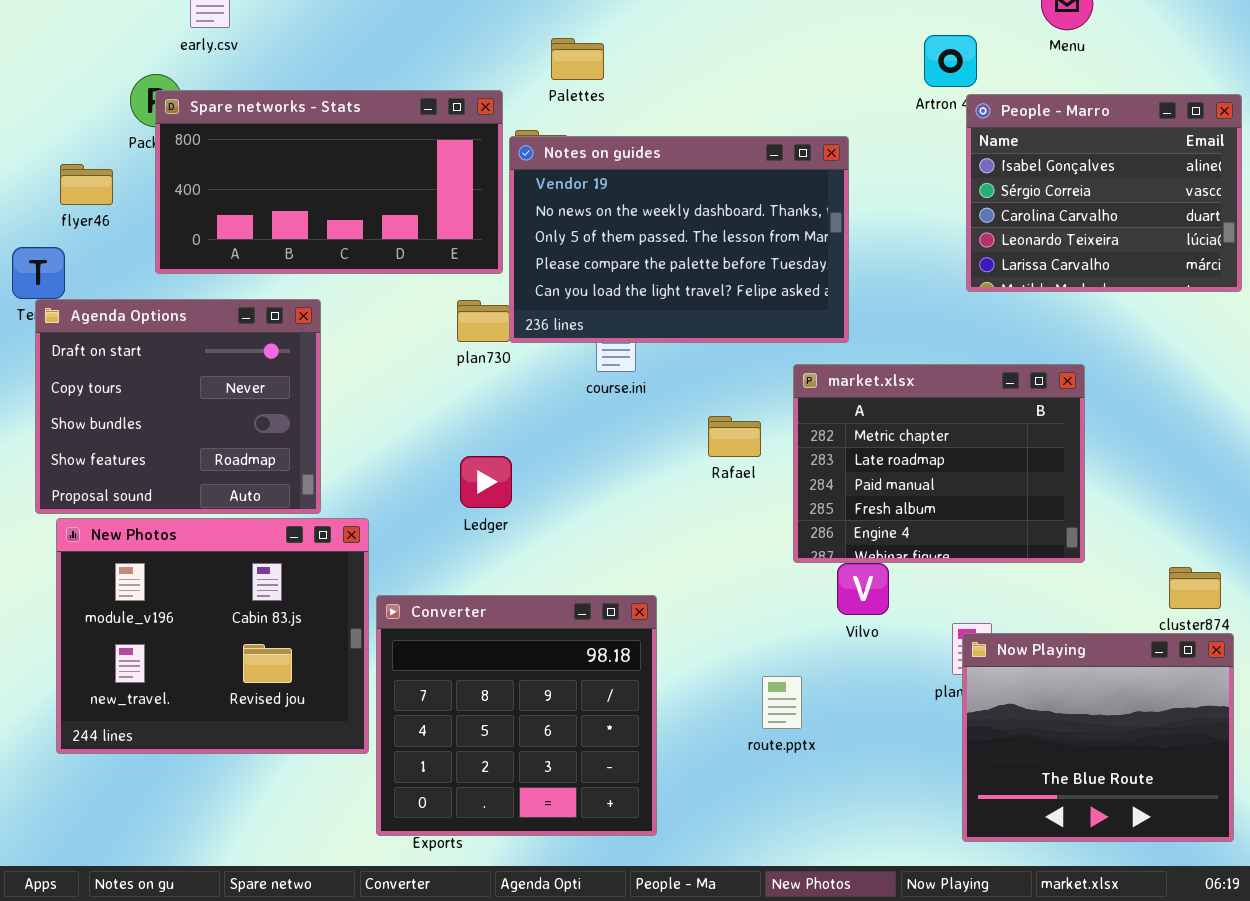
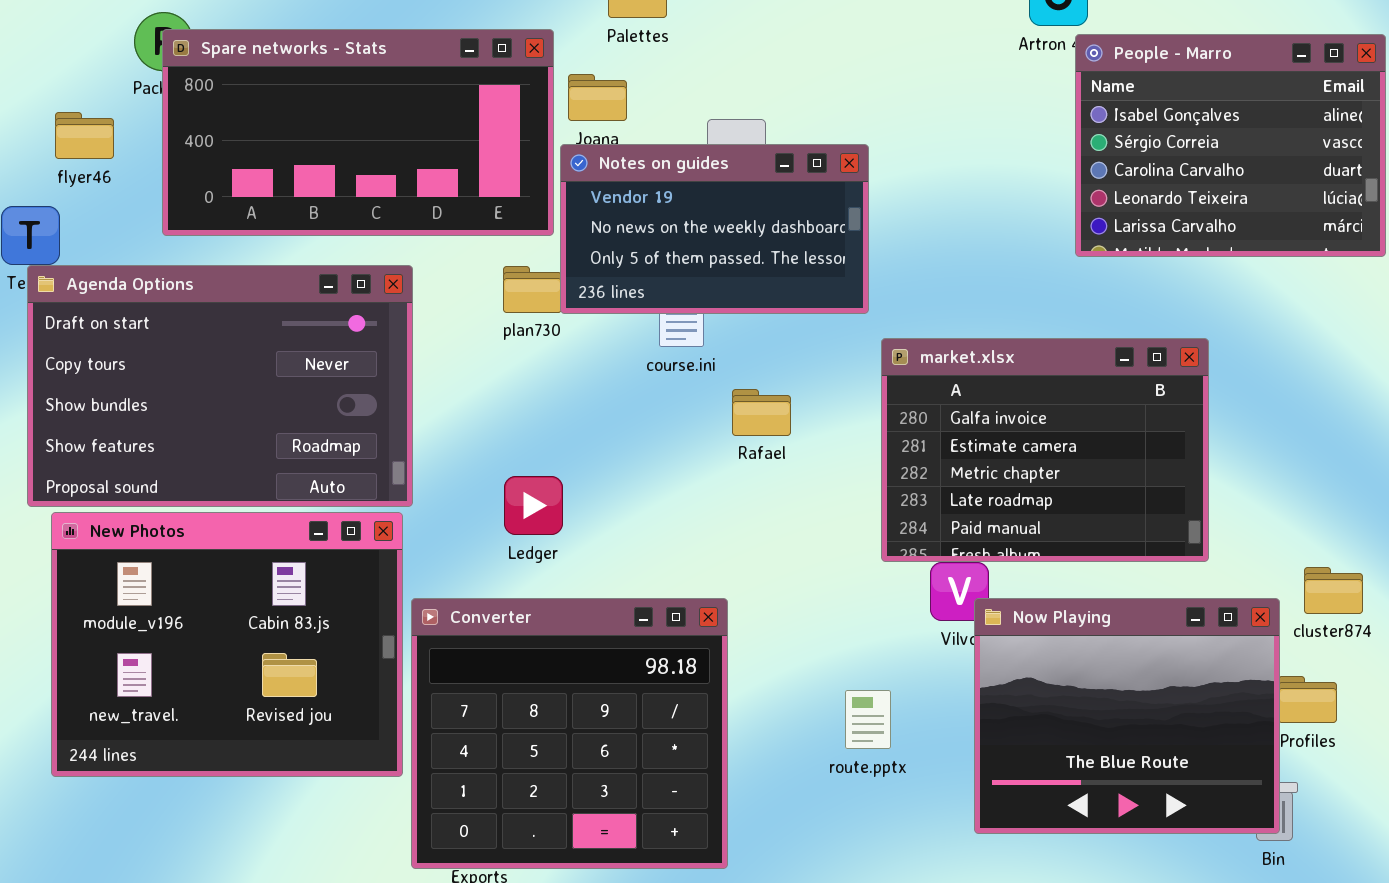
Notes on guides: [509,136,849,343] -> [560,144,869,314], resized
Agenda Options: [35,299,321,514] -> [27,265,413,507], resized
market.xlsx: [793,364,1085,563] -> [881,338,1209,562], scrolled up 2 rows
Rafael: [708,416,761,457] -> [732,389,791,436], moved
Ledger: [460,456,512,508] -> [504,476,563,535], moved
Now Playing: [962,633,1234,842] -> [974,598,1280,834], moved

